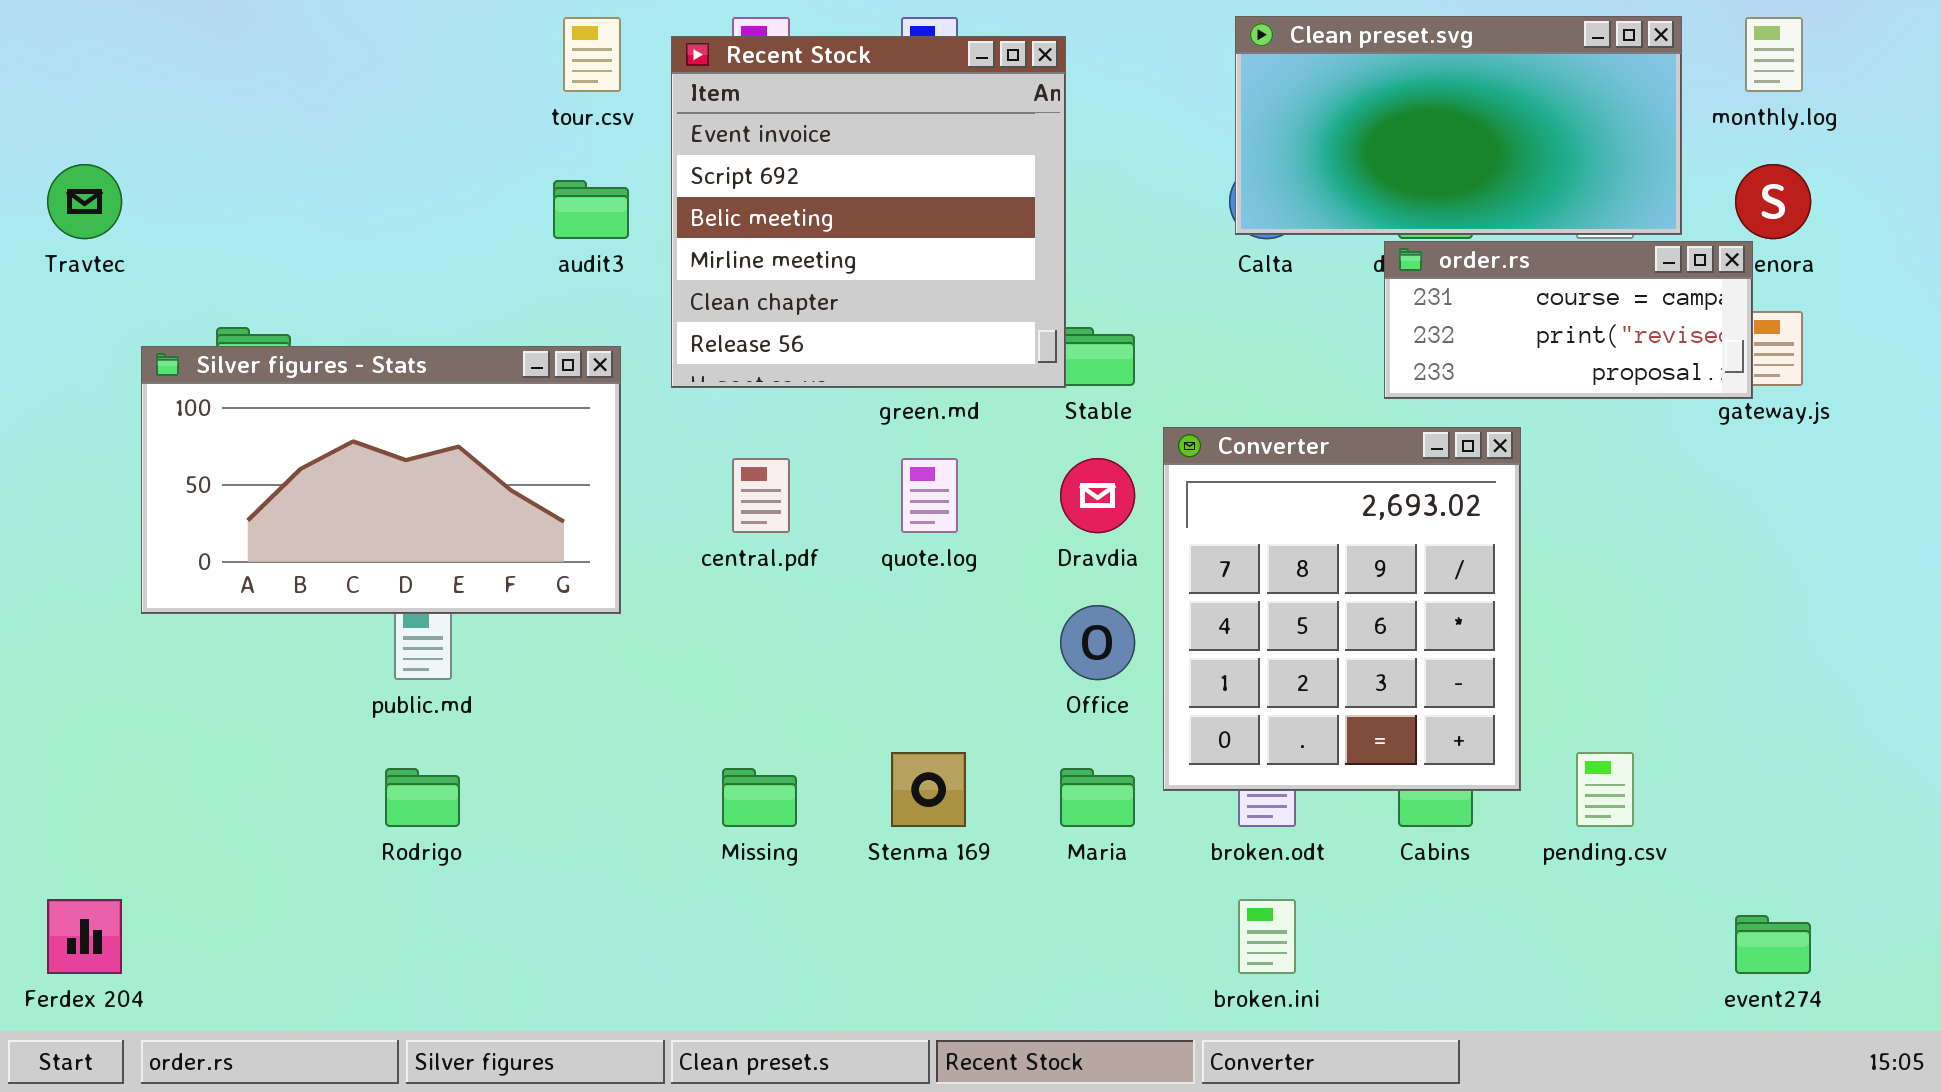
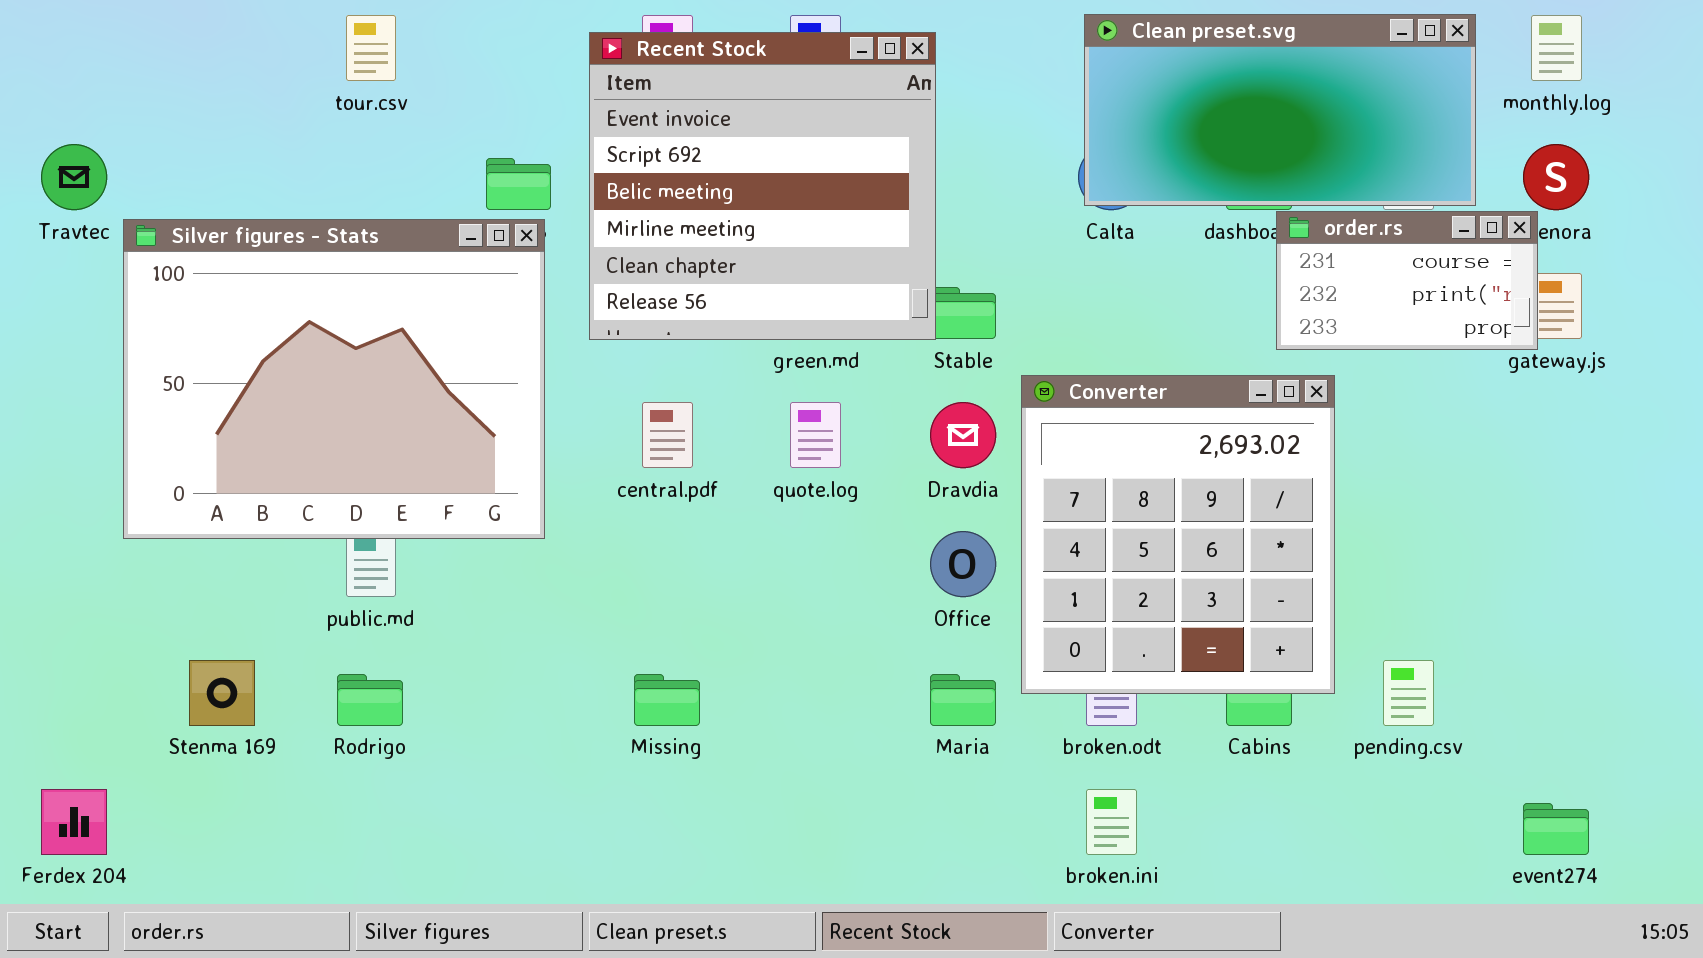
tour.csv: [563,17,621,92] -> [346,15,396,81], moved
order.rs: [1384,241,1753,399] -> [1276,211,1538,350], resized
Silver figures - Stats: [141,346,621,614] -> [123,219,545,539], resized
Stenma 169: [891,752,966,827] -> [189,660,255,726], moved

